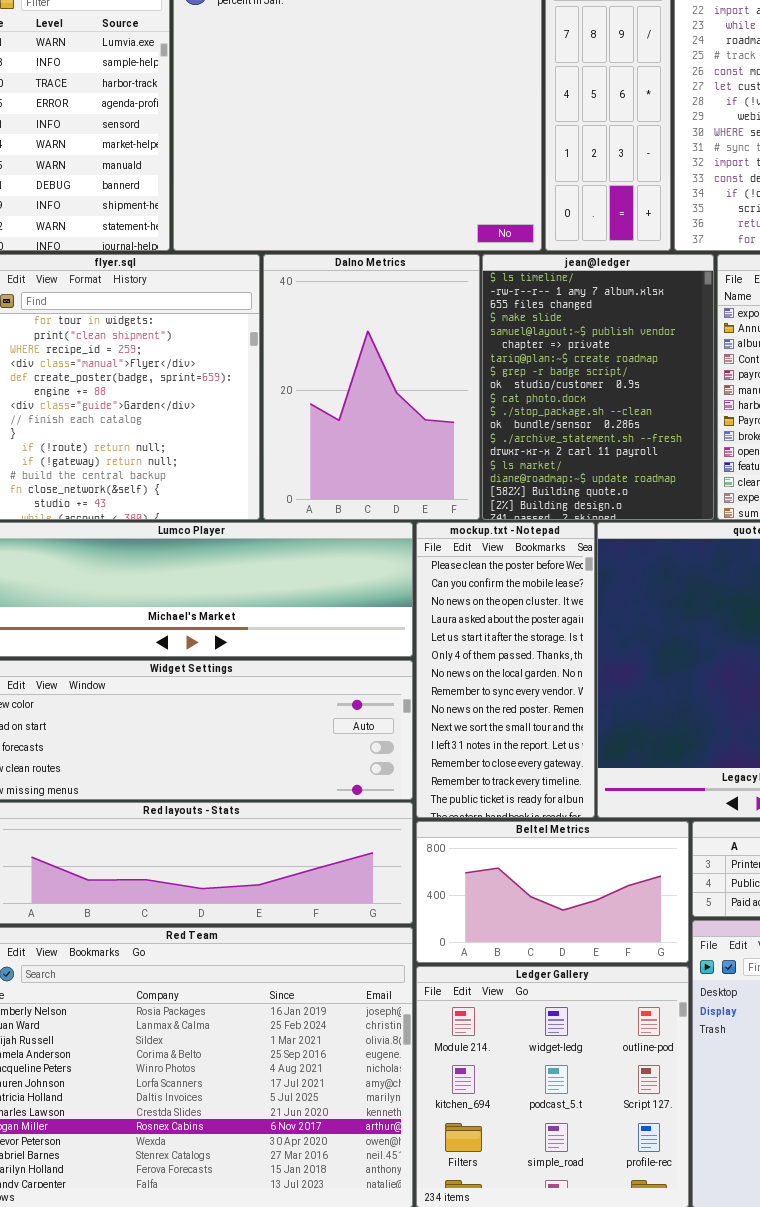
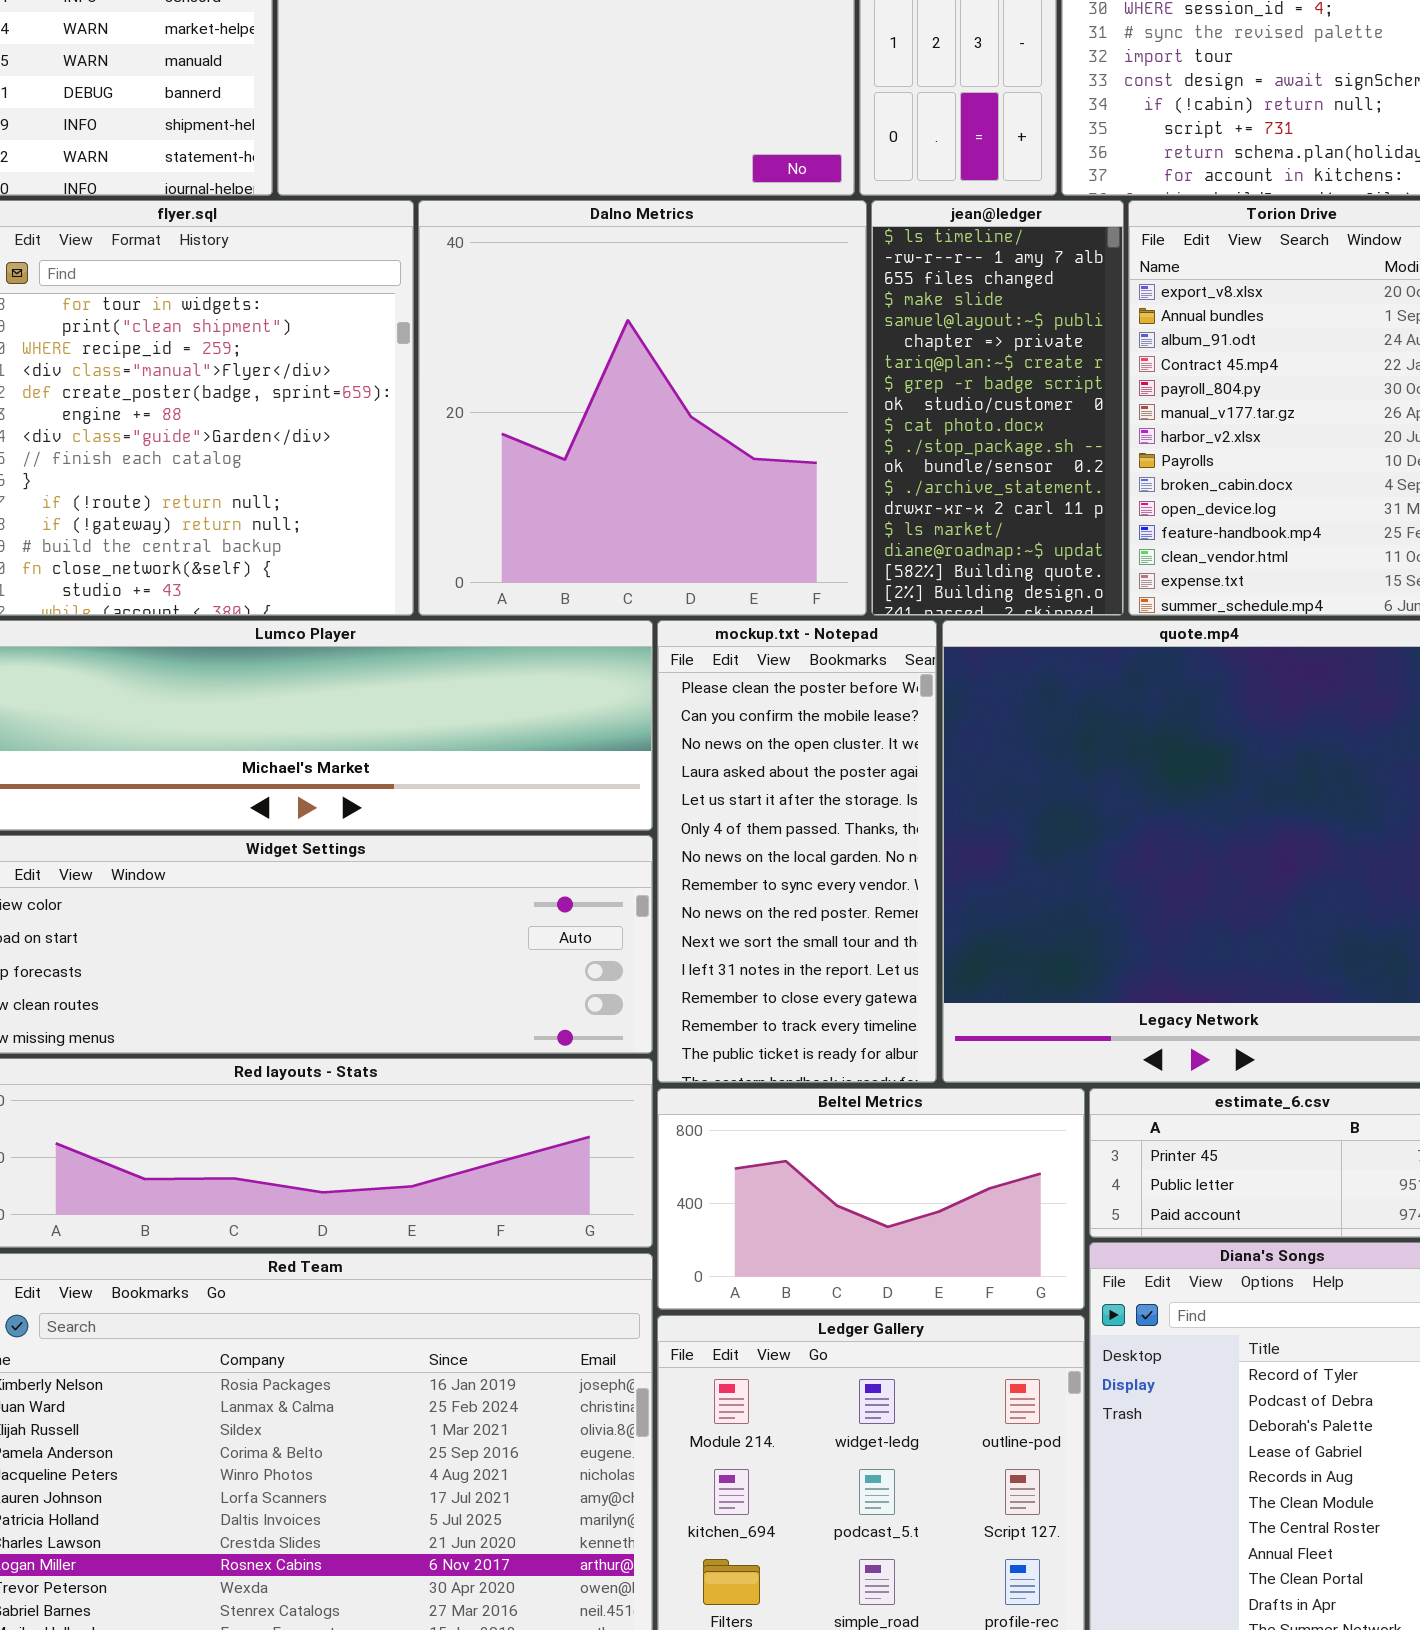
Dalno Metrics: [263,254,480,520] -> [418,200,867,616], resized
jean@ledger: [482,254,714,520] -> [871,200,1124,616], resized

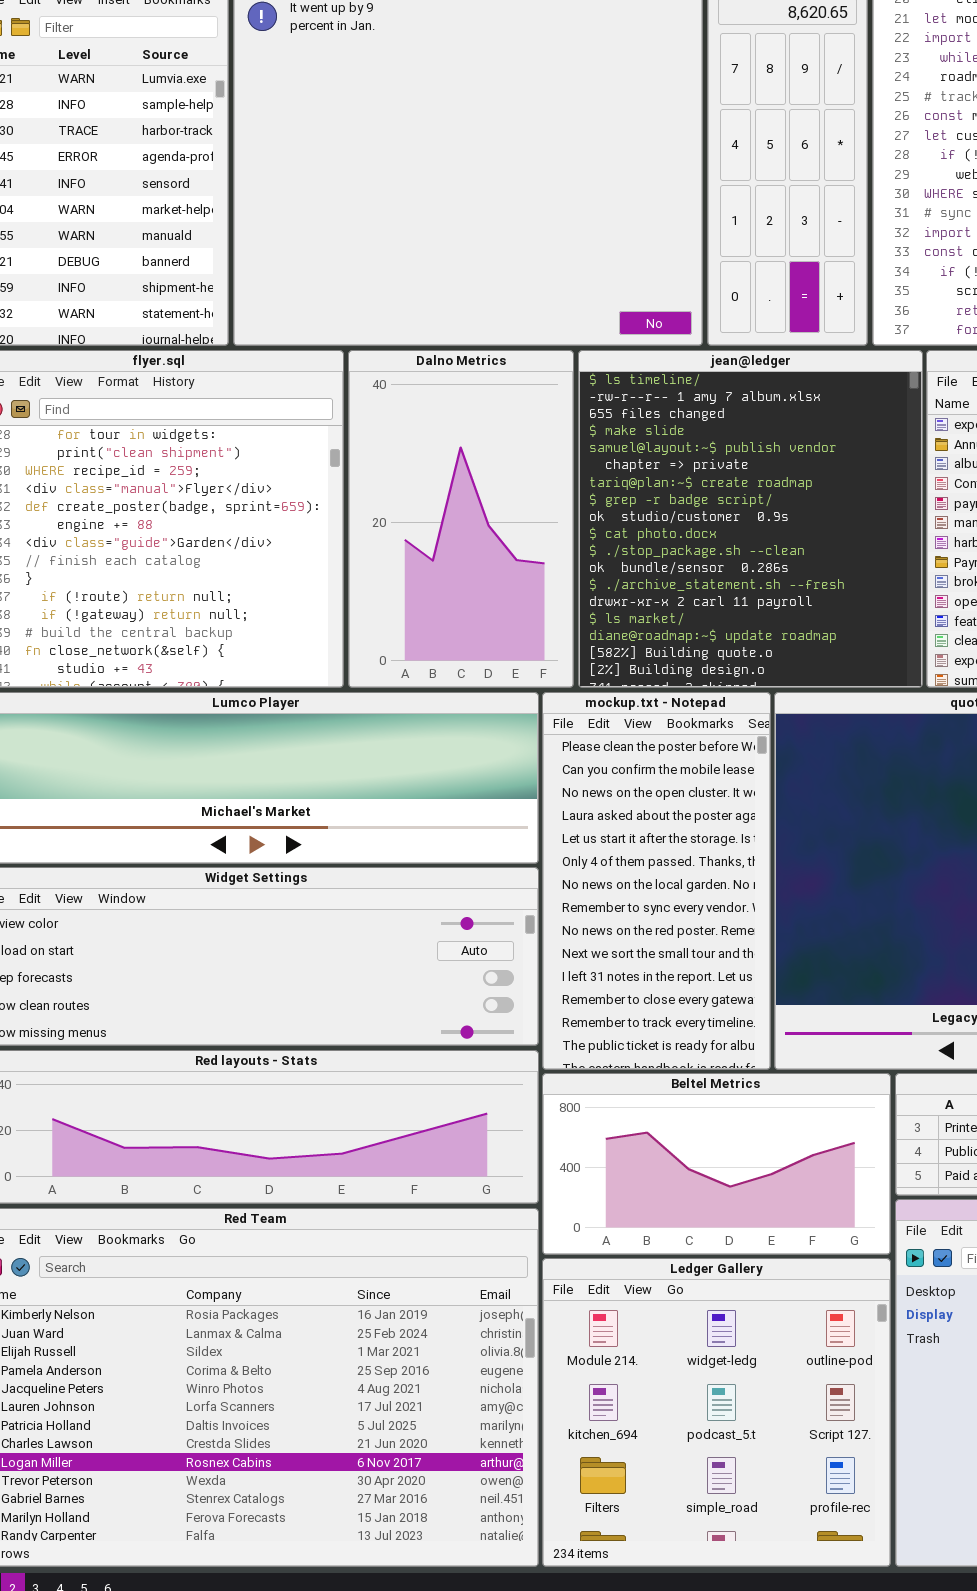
Dalno Metrics: [418,200,867,616] -> [348,350,574,688], resized
jean@ledger: [871,200,1124,616] -> [578,350,923,688], resized

